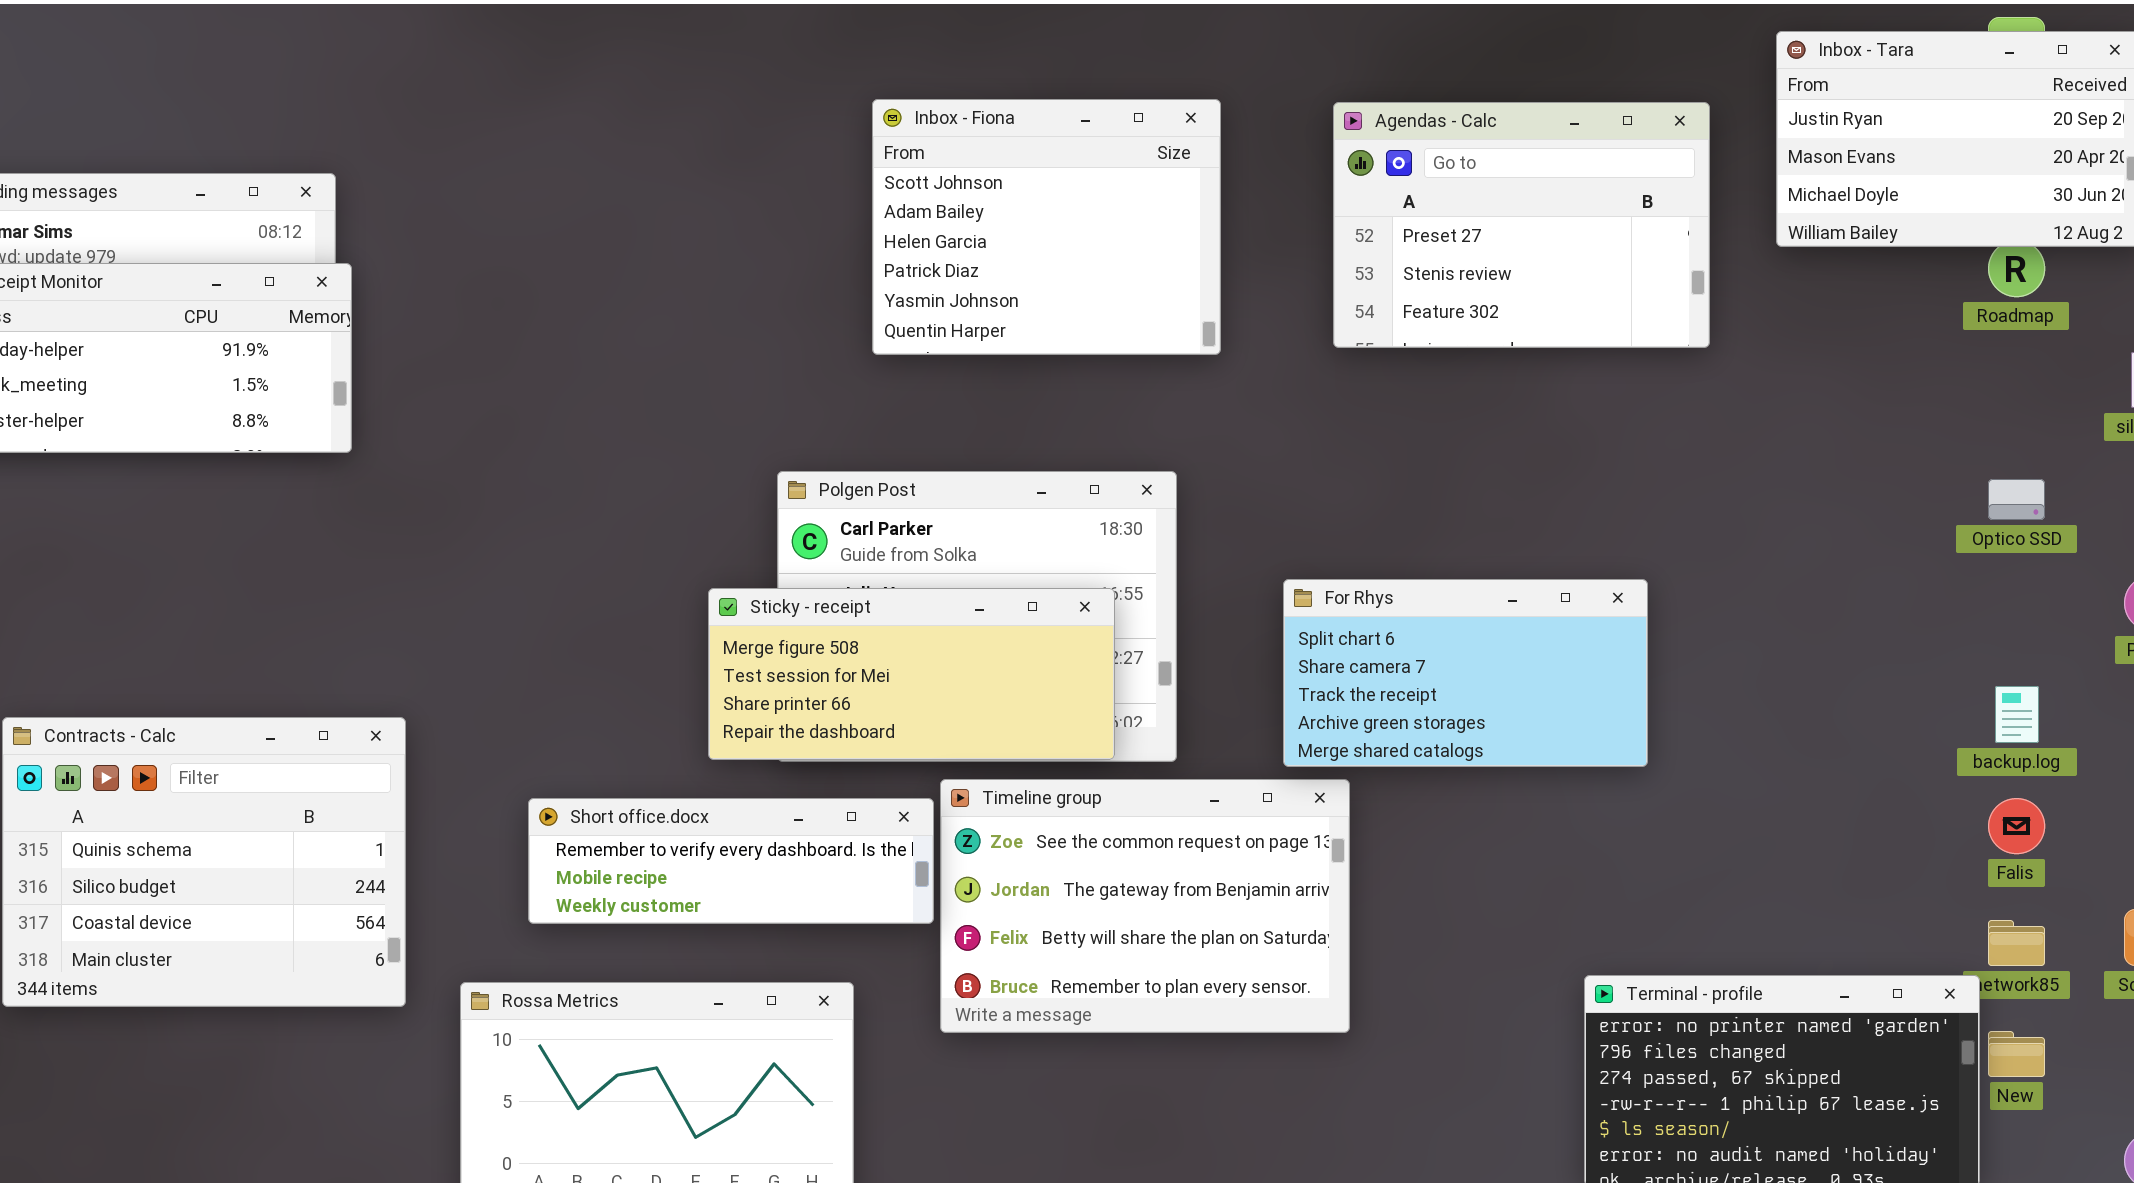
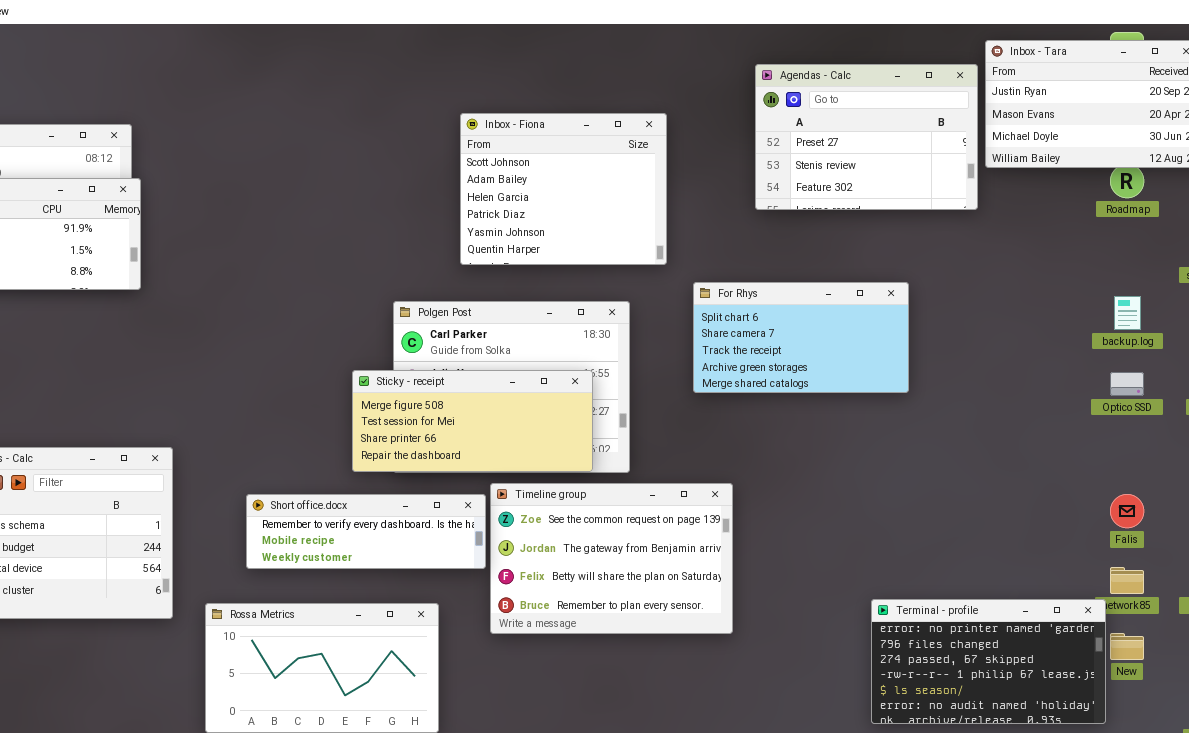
Inbox - Fiona: [872,99,1221,355] -> [460,113,667,265], moved
Agendas - Calc: [1333,102,1710,348] -> [755,64,978,210], moved
Optico SSD: [1988,479,2045,520] -> [1110,372,1144,396], moved
For Rhys: [1283,579,1648,767] -> [693,282,909,393], moved
backup.log: [1995,686,2039,743] -> [1114,296,1141,330], moved

